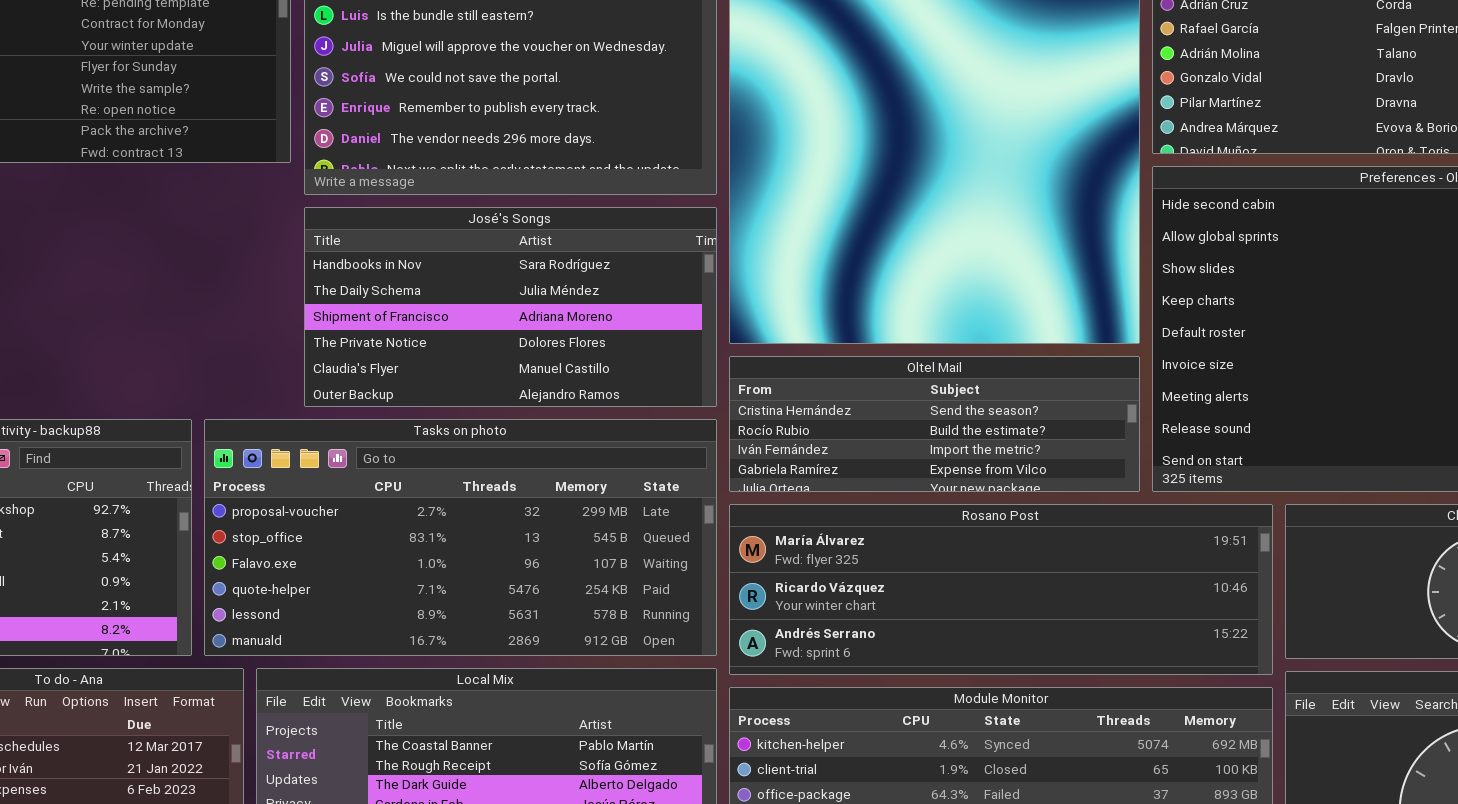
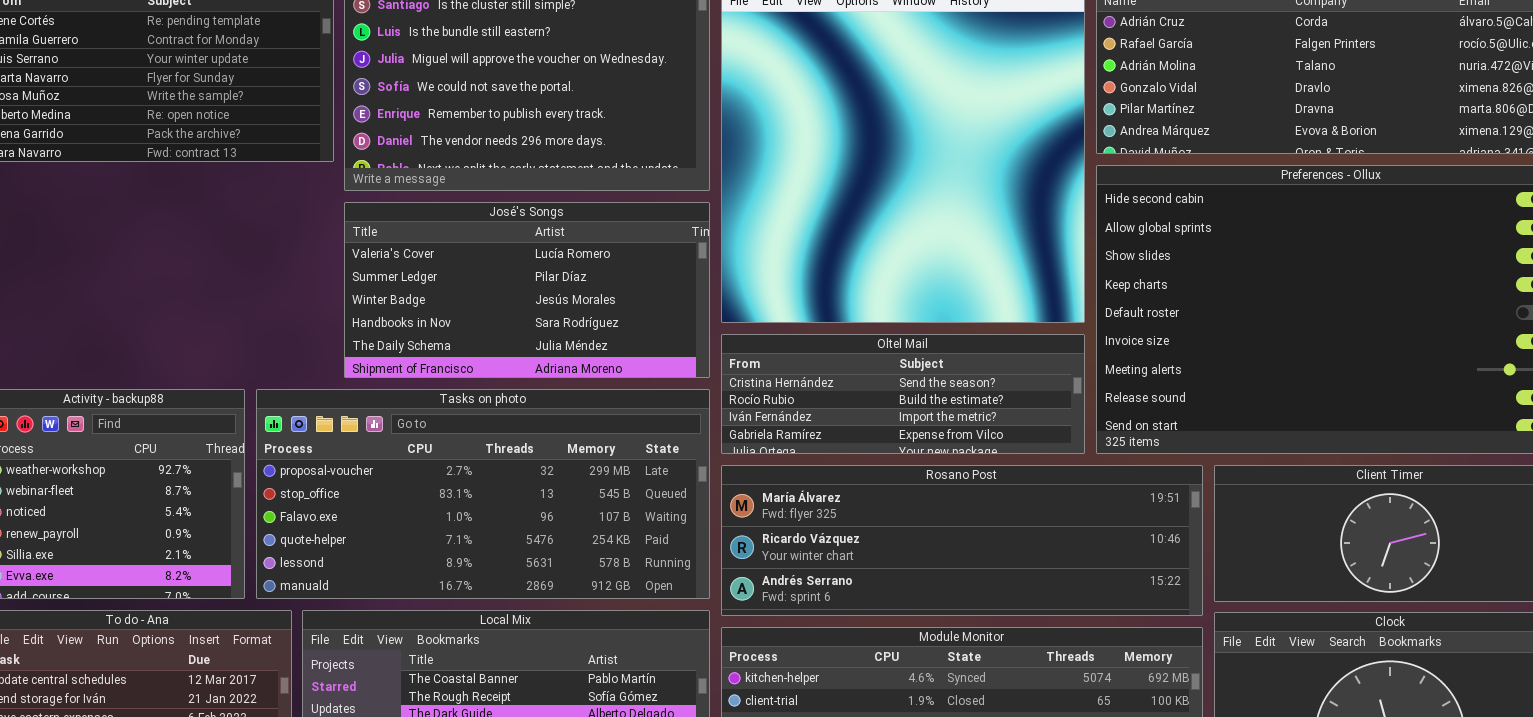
José's Songs: [304,207,717,407] -> [344,202,710,378], scrolled up 3 rows

